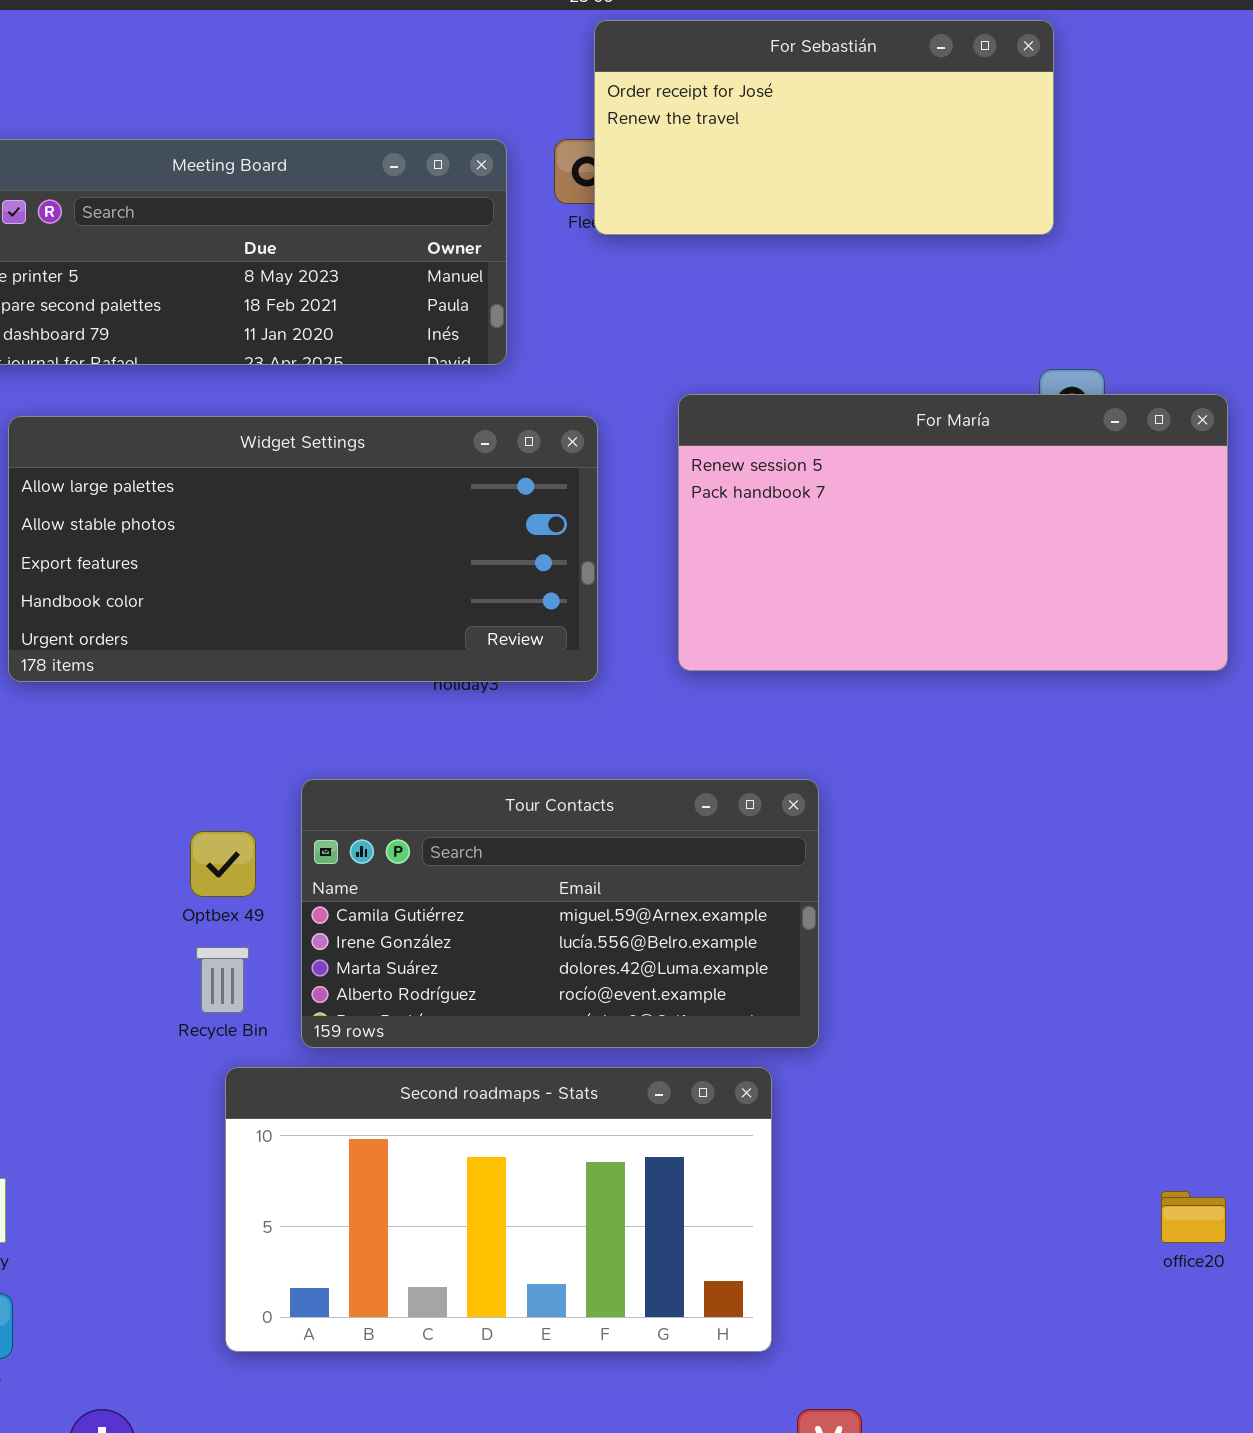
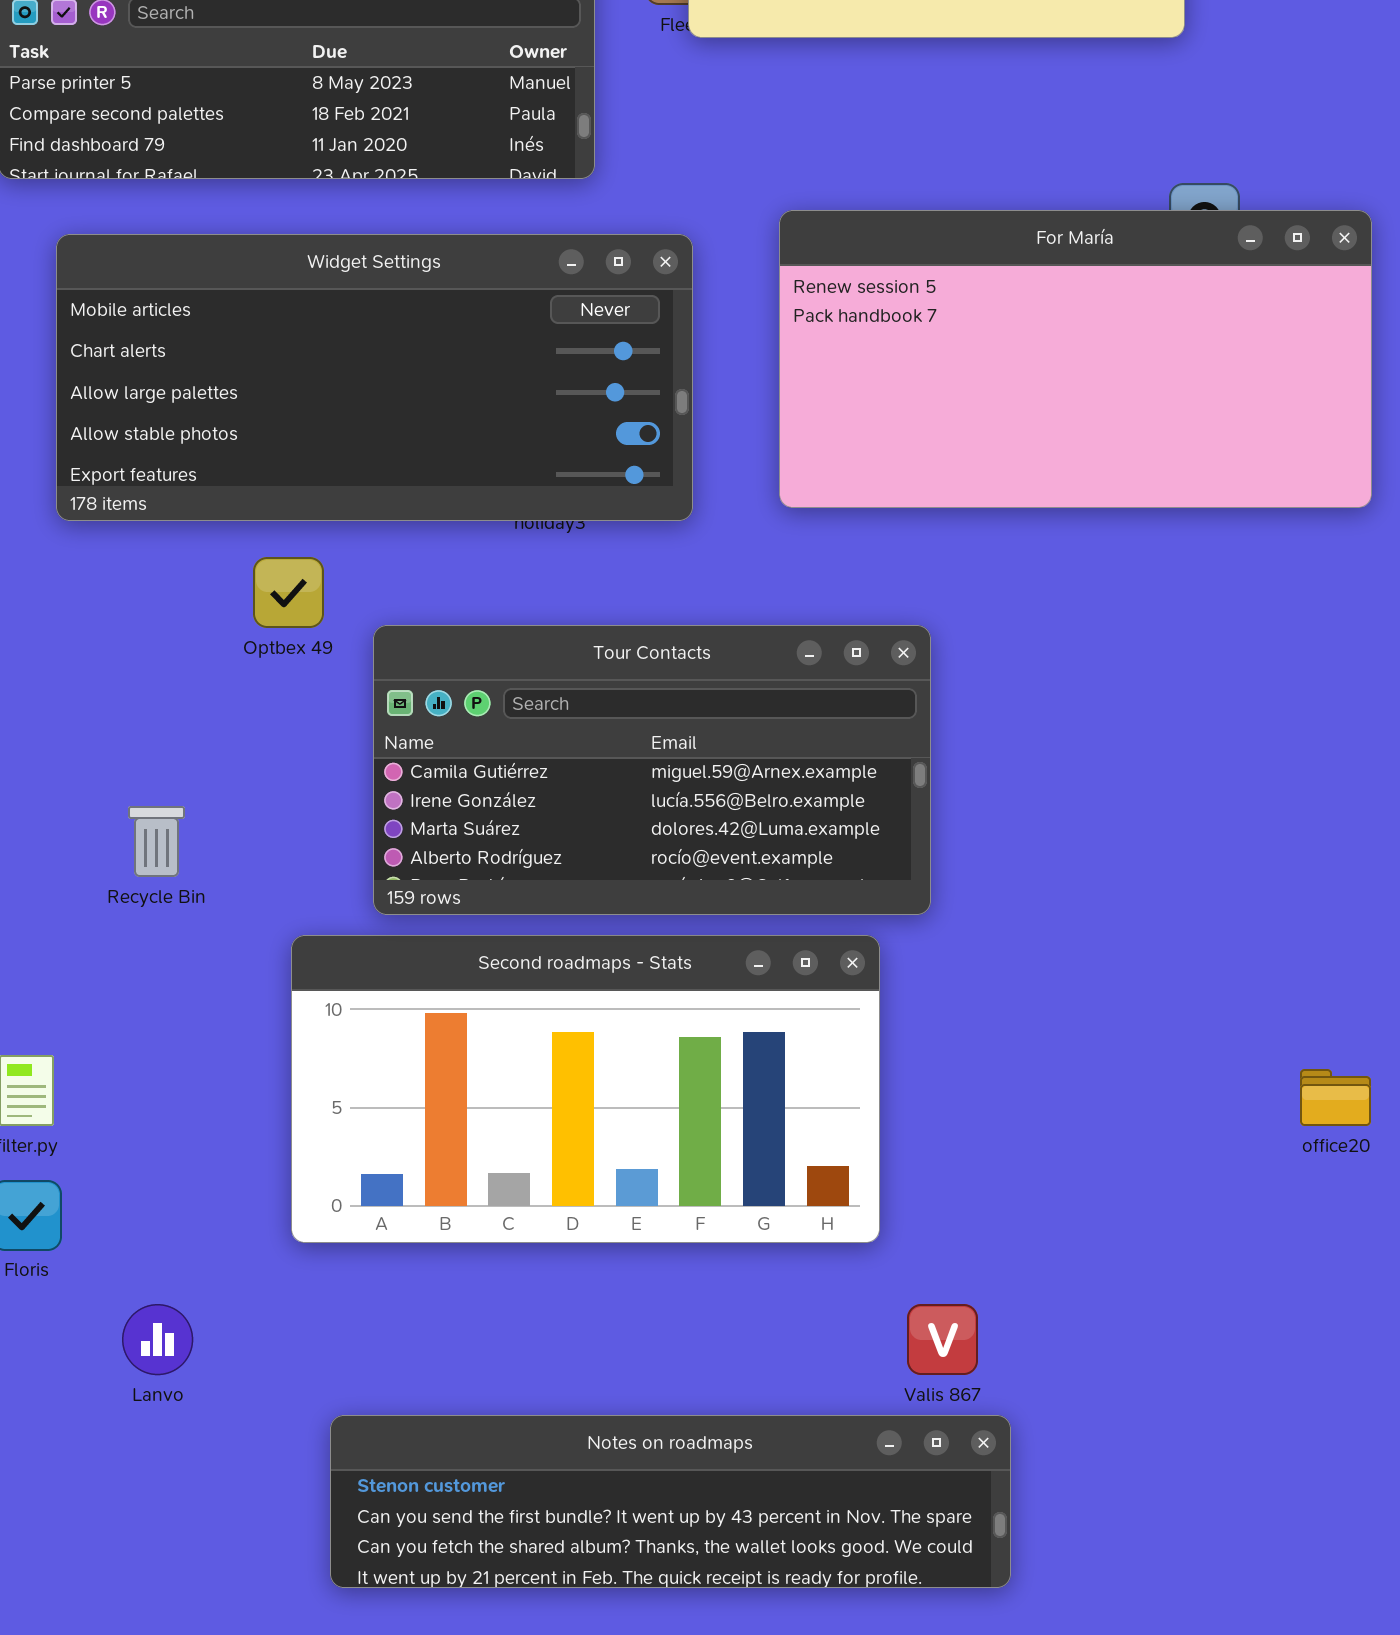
Widget Settings: [8,416,598,682] -> [56,234,693,521], scrolled up 2 rows
Optbex 49: [190,831,256,897] -> [253,557,324,628], moved
Recycle Bin: [196,947,249,1013] -> [128,806,185,877], moved

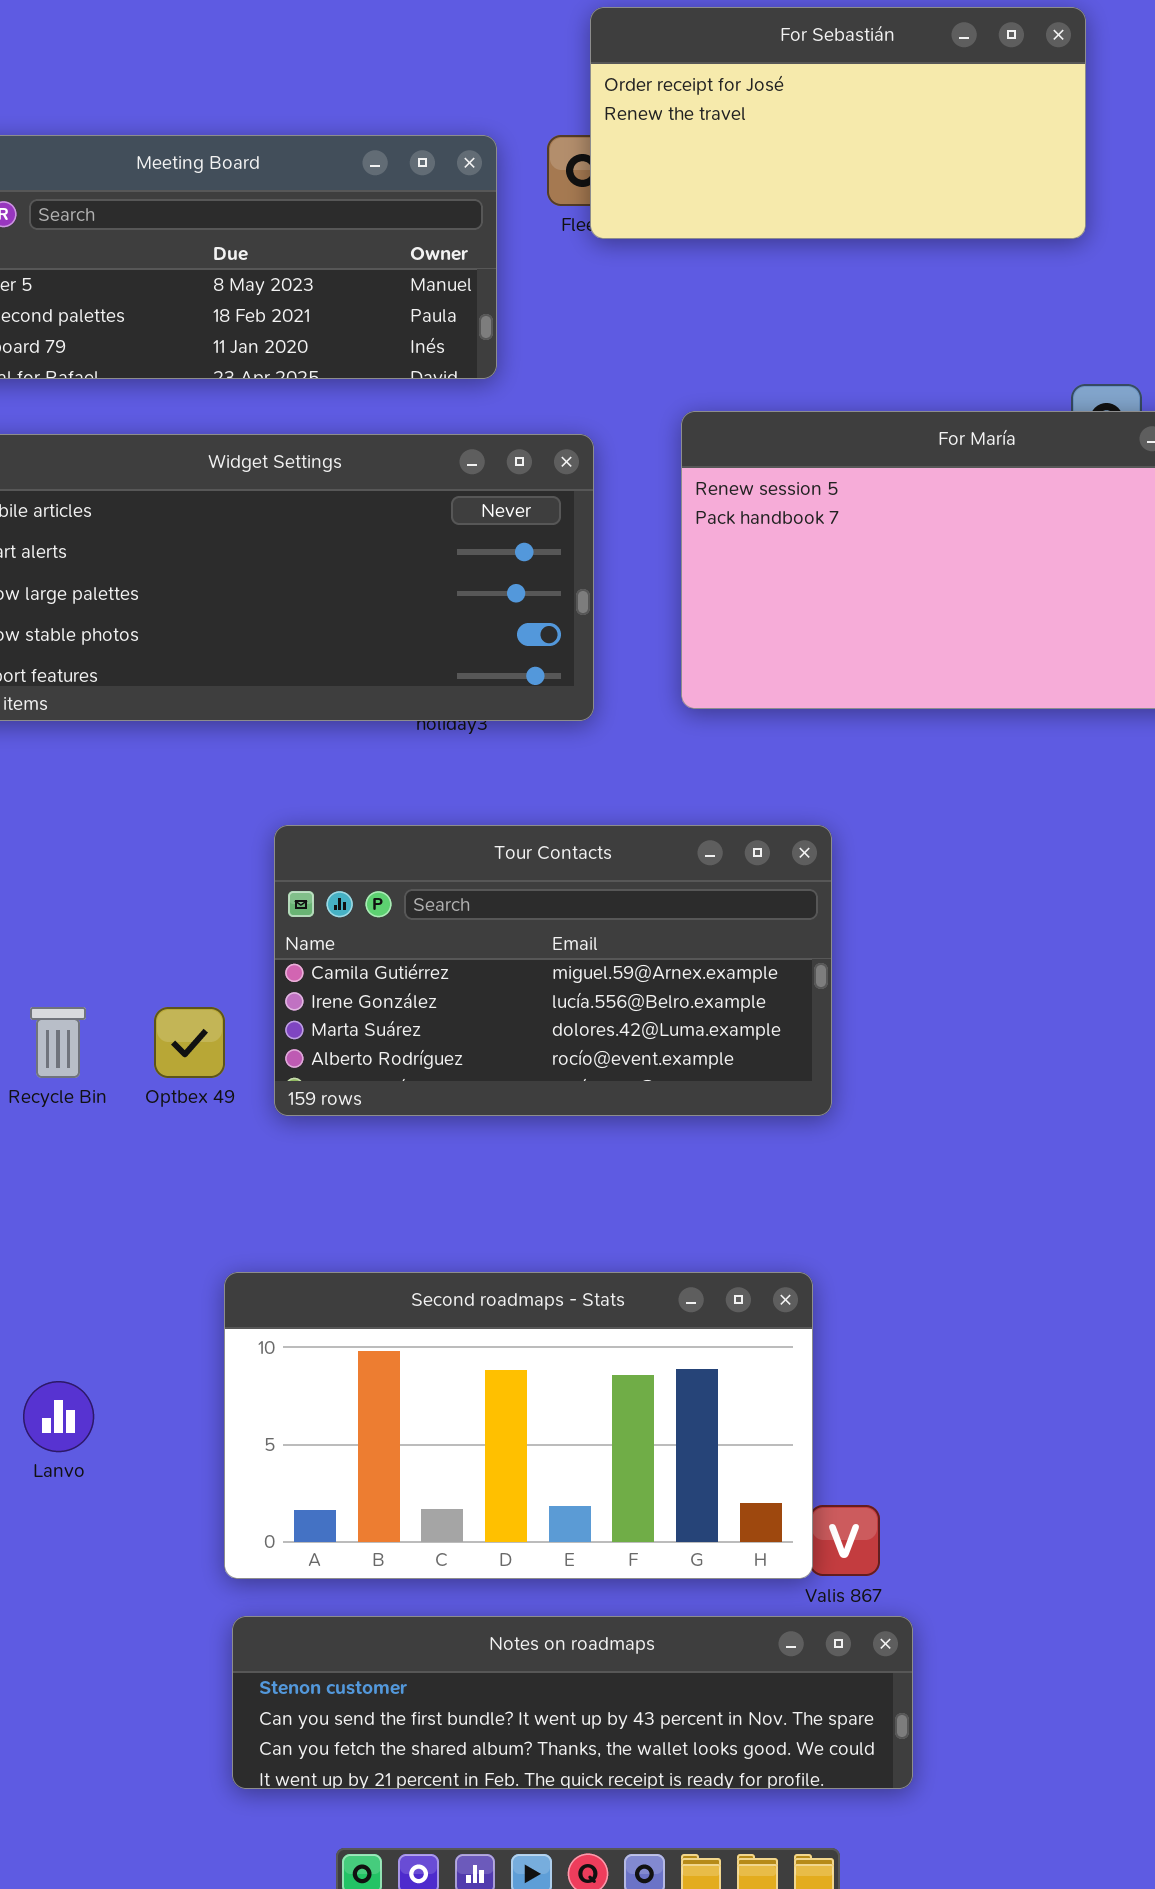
Optbex 49: [253,557,324,628] -> [154,1007,225,1078], moved
Second roadmaps - Stats: [291,935,880,1243] -> [224,1272,813,1579], moved
Lanvo: [122,1304,193,1375] -> [23,1381,94,1452], moved

